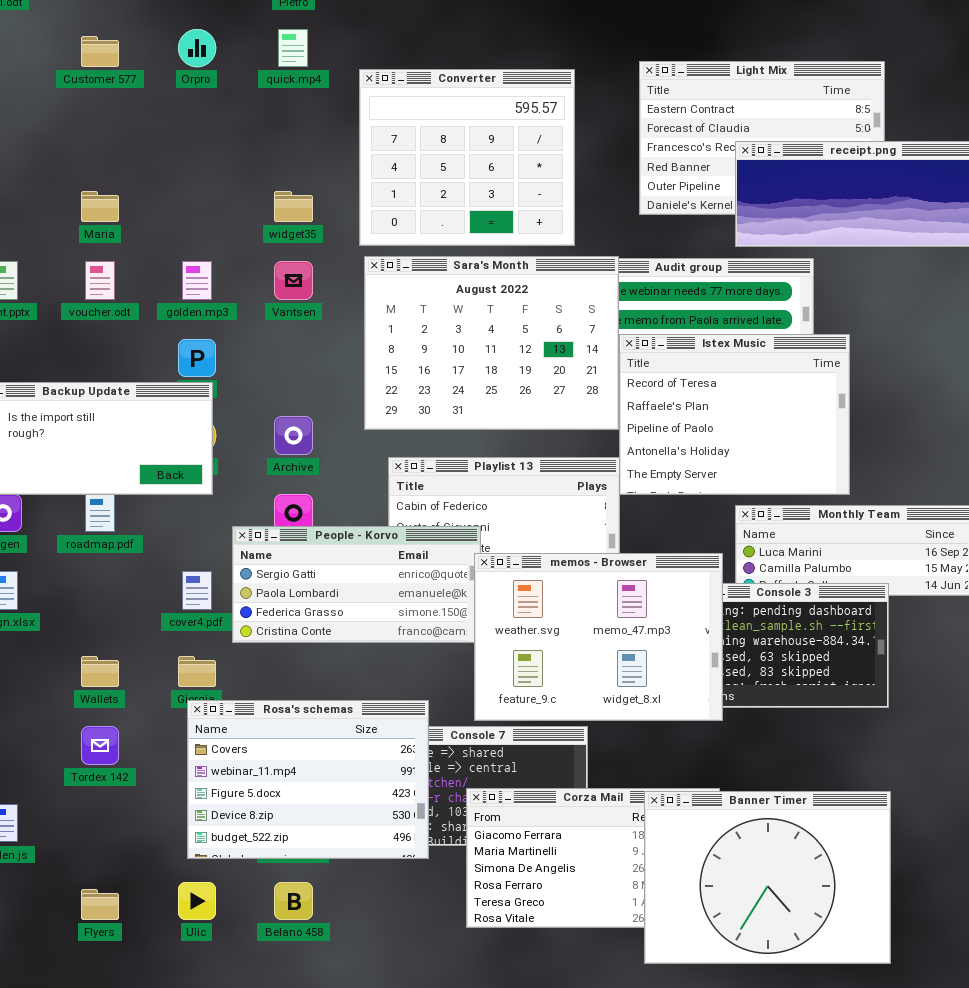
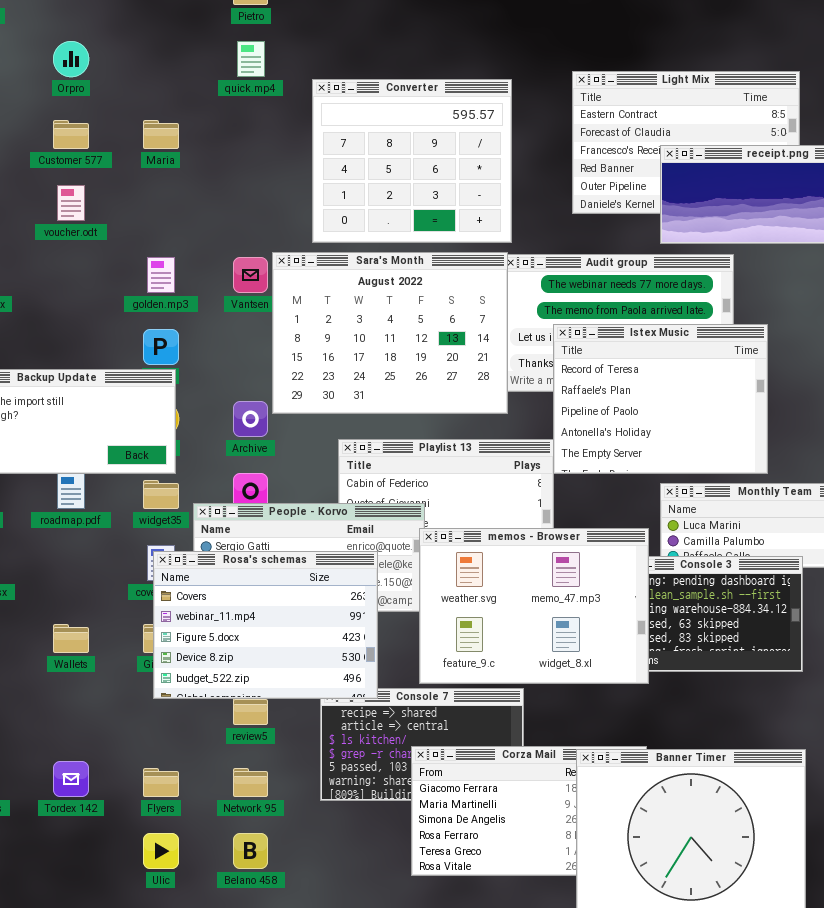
Orpro: [178,29,216,67] -> [53,41,89,77], moved
Customer 577: [81,36,119,67] -> [53,120,89,149], moved
Maria: [81,191,119,222] -> [143,120,179,149], moved
widget35: [274,191,313,222] -> [143,480,179,509], moved
Sara's Month: [364,256,619,430] -> [272,252,508,414], moved
voucher.odt: [85,261,115,300] -> [57,185,85,221], moved
Rosa's schemas: [187,700,429,859] -> [153,551,378,699], moved
Tordex 142: [81,726,119,765] -> [53,761,89,797], moved
Flyers: [81,889,119,920] -> [143,768,179,797], moved

